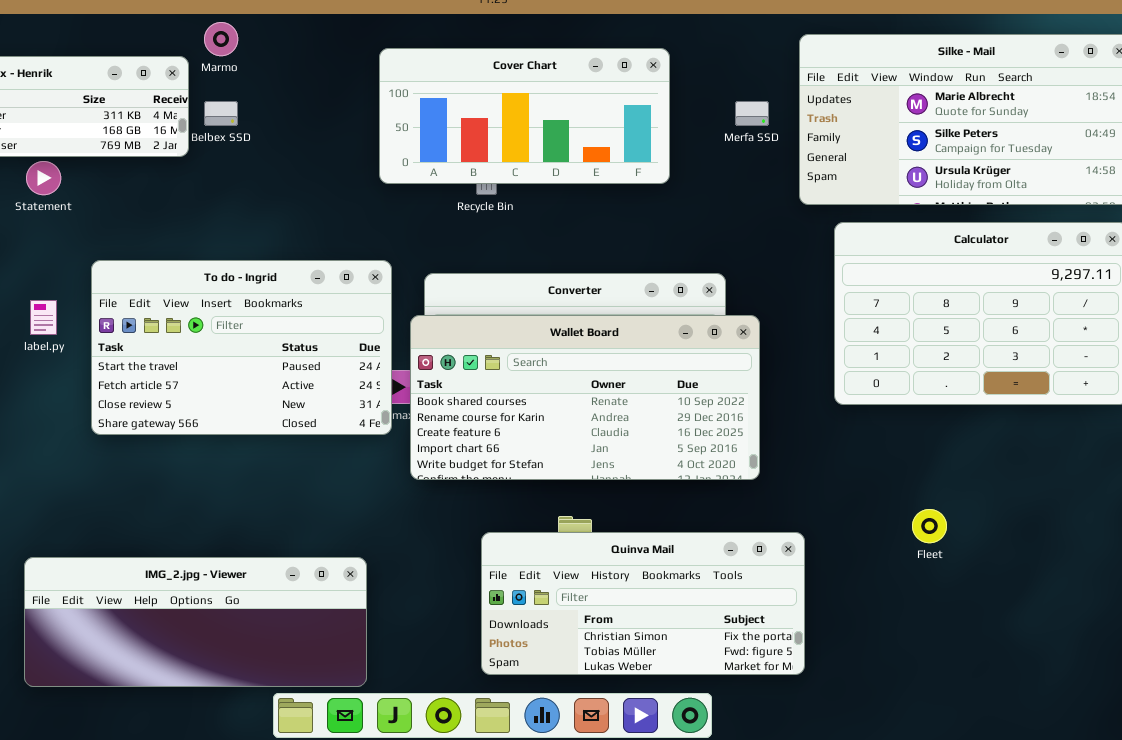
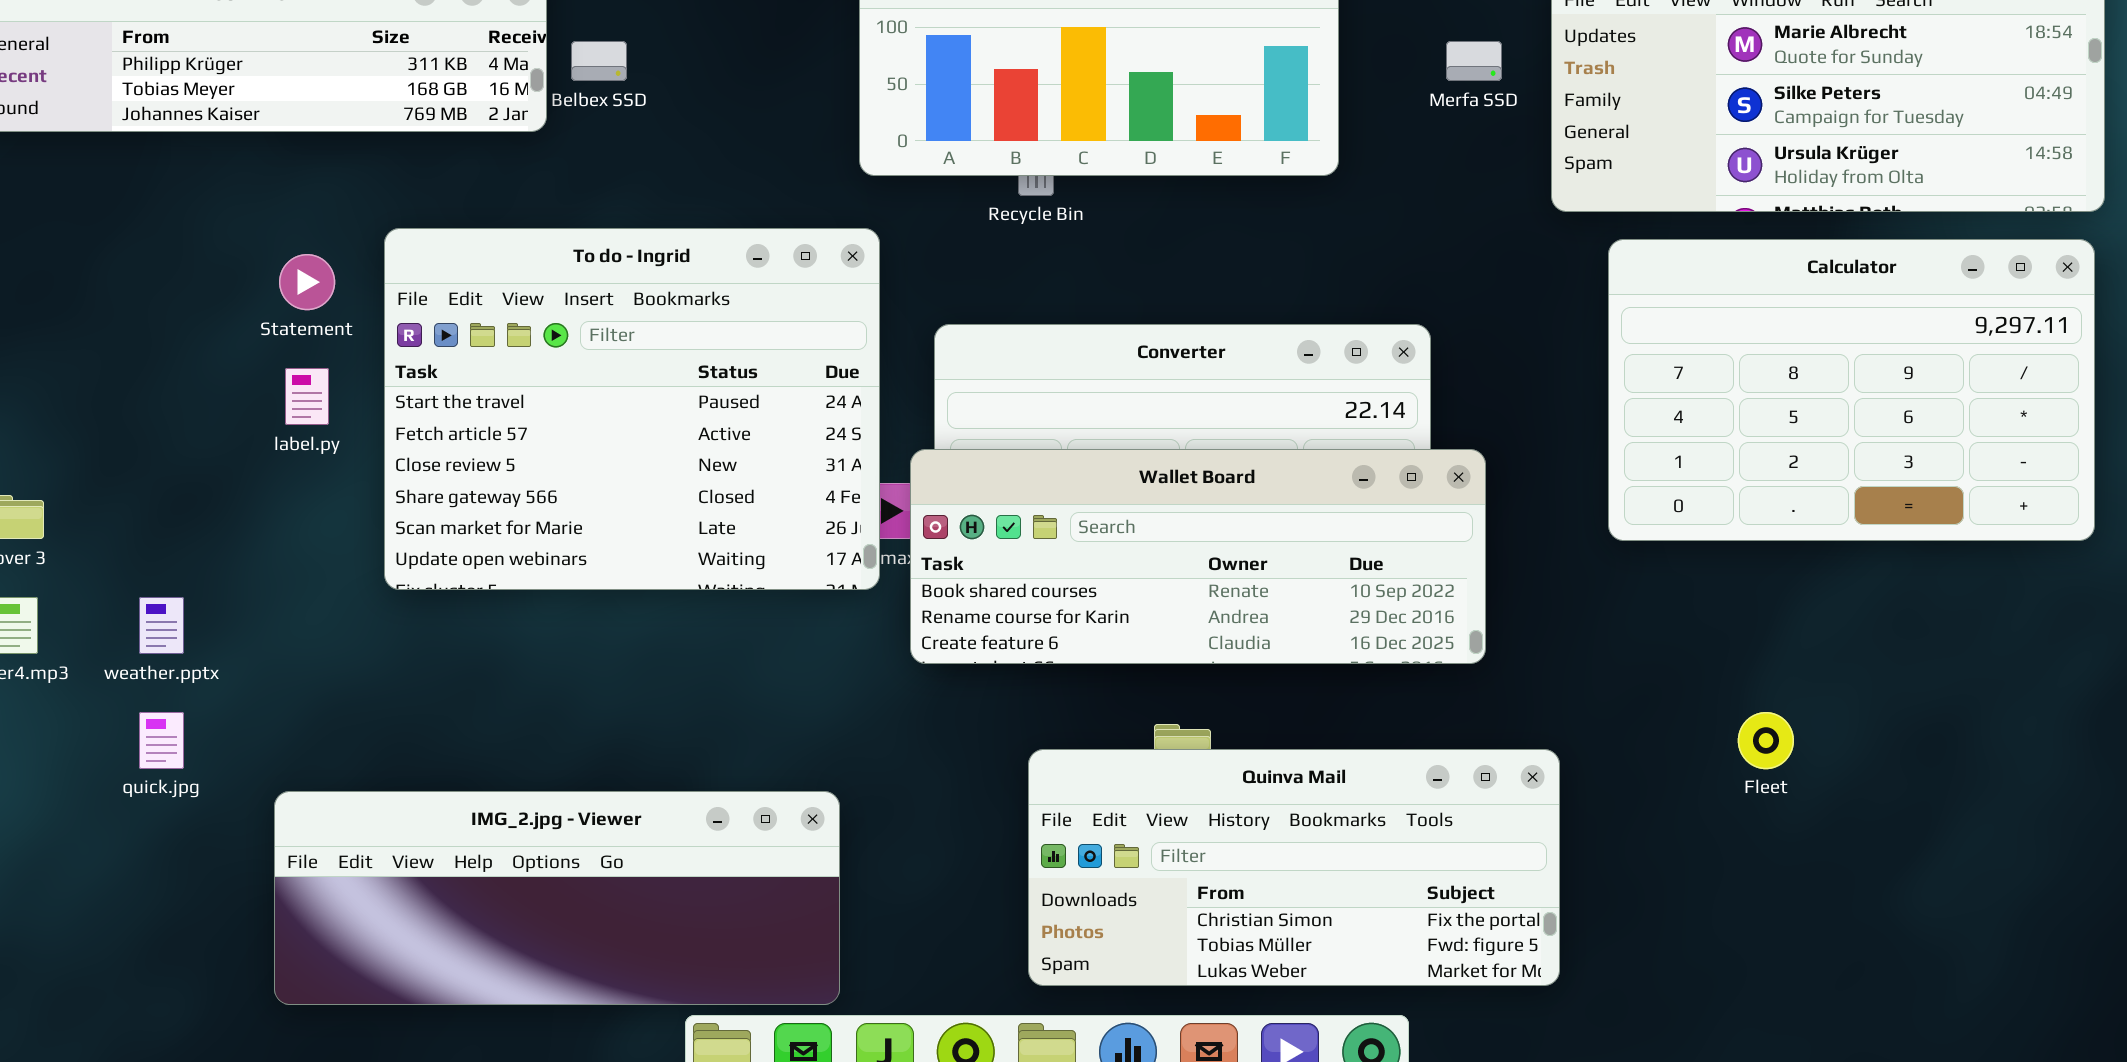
Statement: [26,161,61,195] -> [279,254,335,310], moved
To do - Ingrid: [91,260,392,435] -> [384,228,880,590], resized
Wallet Board: [410,315,760,480] -> [910,449,1486,664], resized

